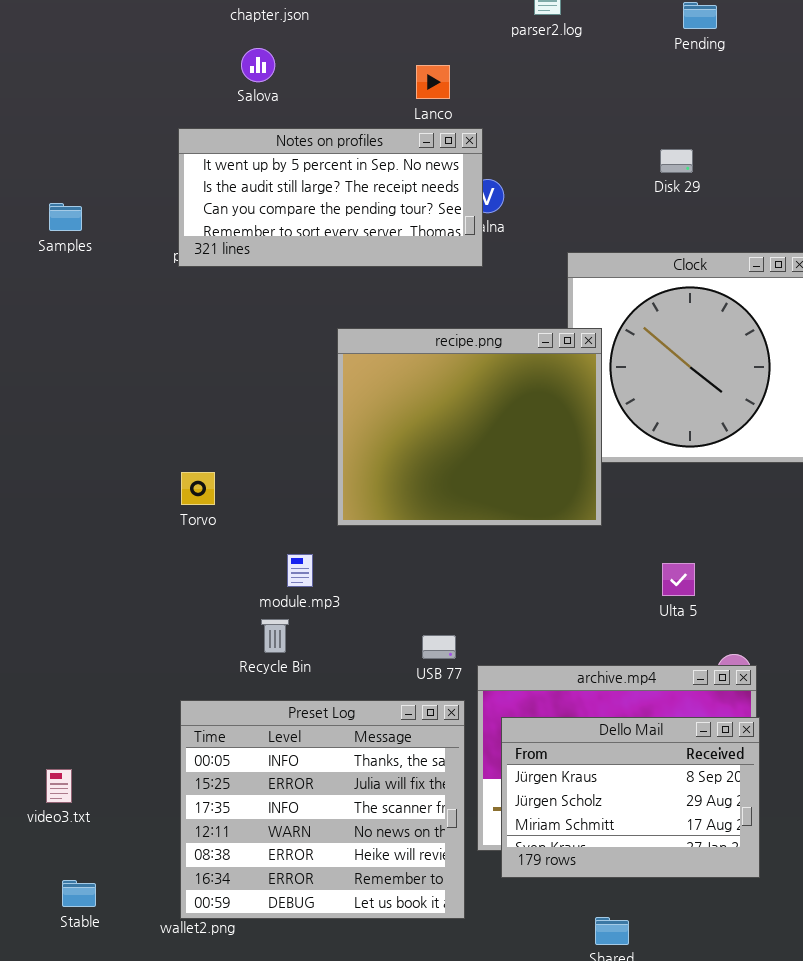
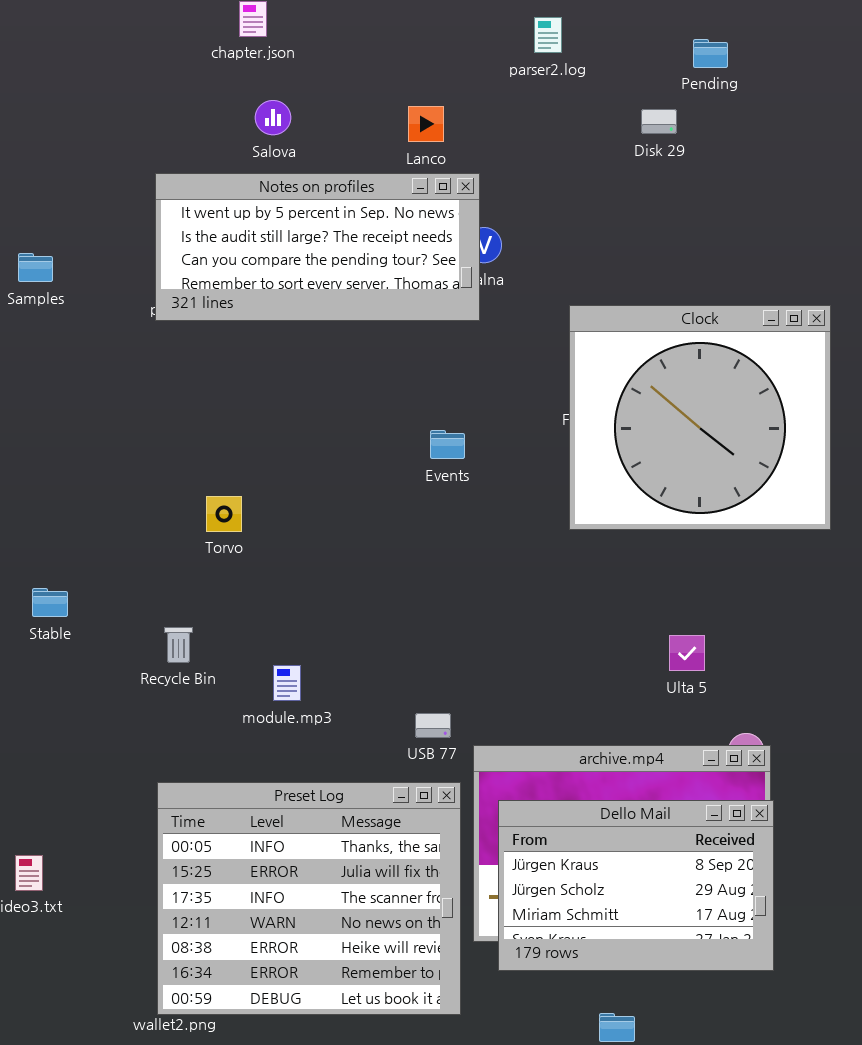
Salova: [241,48,275,82] -> [255,100,291,135], moved
Disk 29: [660,149,693,173] -> [641,109,677,134], moved
recipe.png: [337,328,602,526] -> none, closed
Torvo: [181,472,215,505] -> [206,496,242,532], moved
module.mp3: [287,554,313,587] -> [273,665,301,701], moved
Recycle Bin: [261,619,289,653] -> [164,627,193,663], moved
Stable: [62,880,96,907] -> [32,588,68,617], moved

